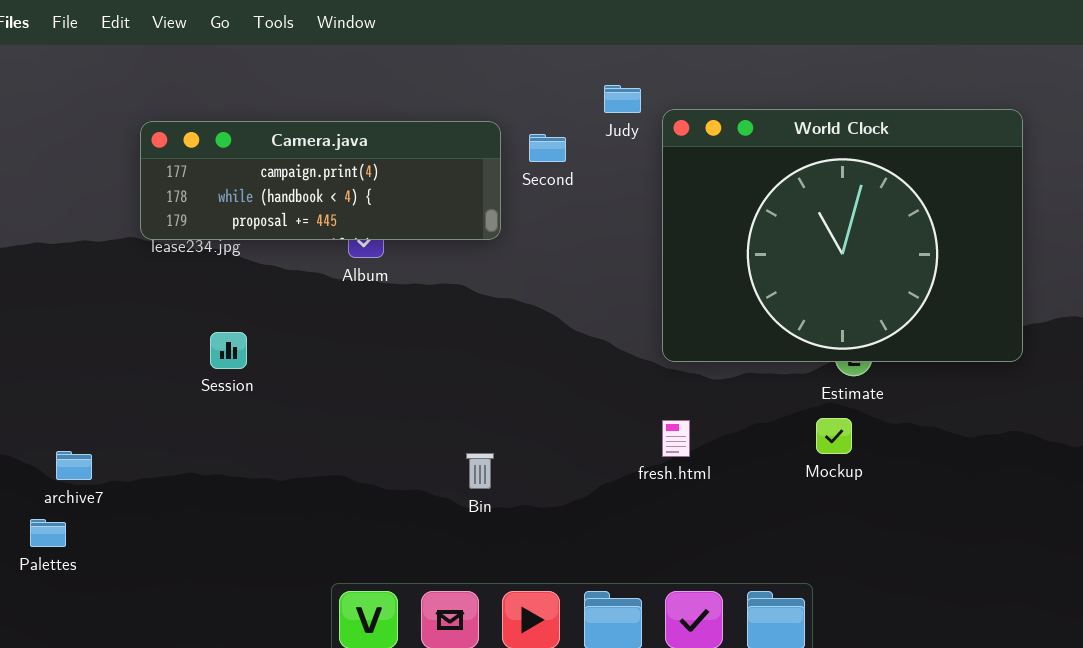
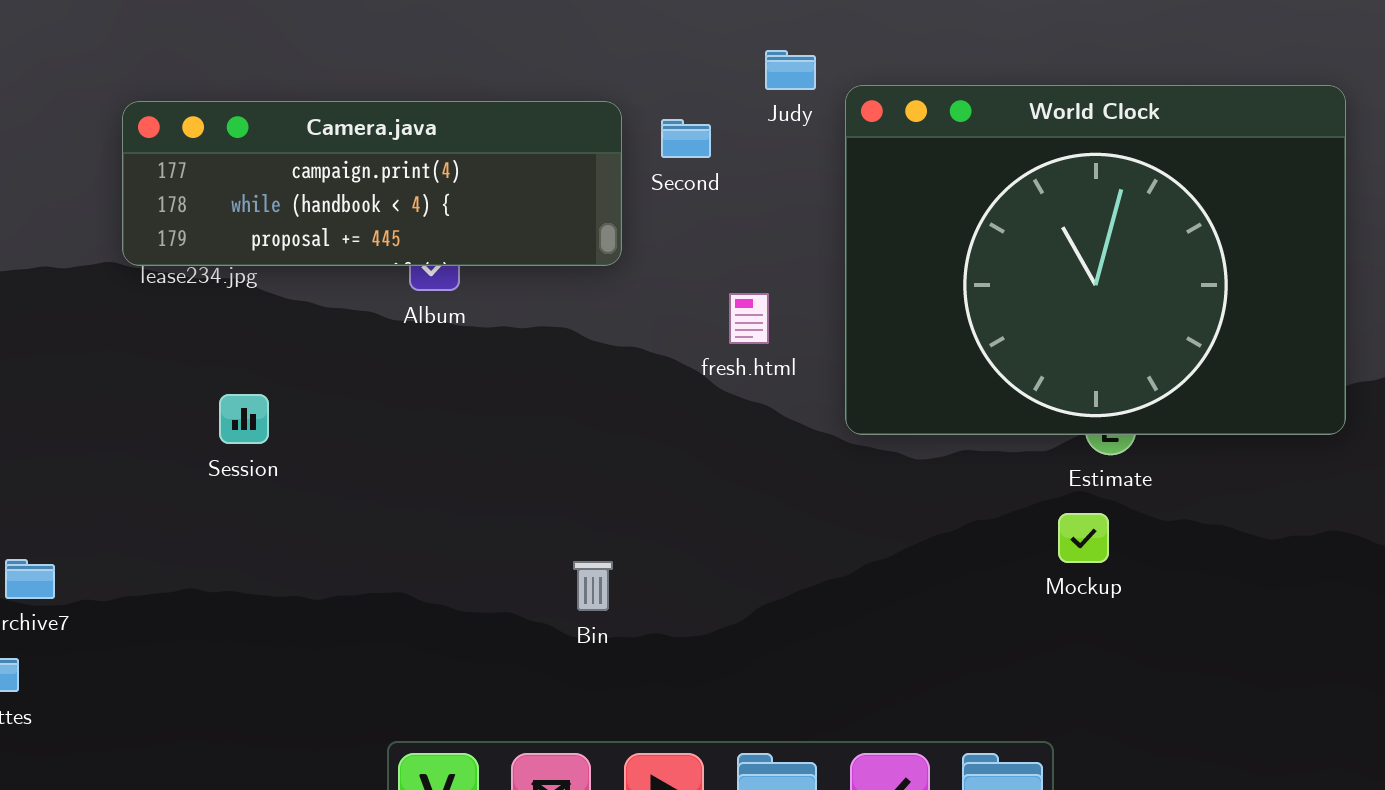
fresh.html: [662,420,690,457] -> [729,293,769,344], moved

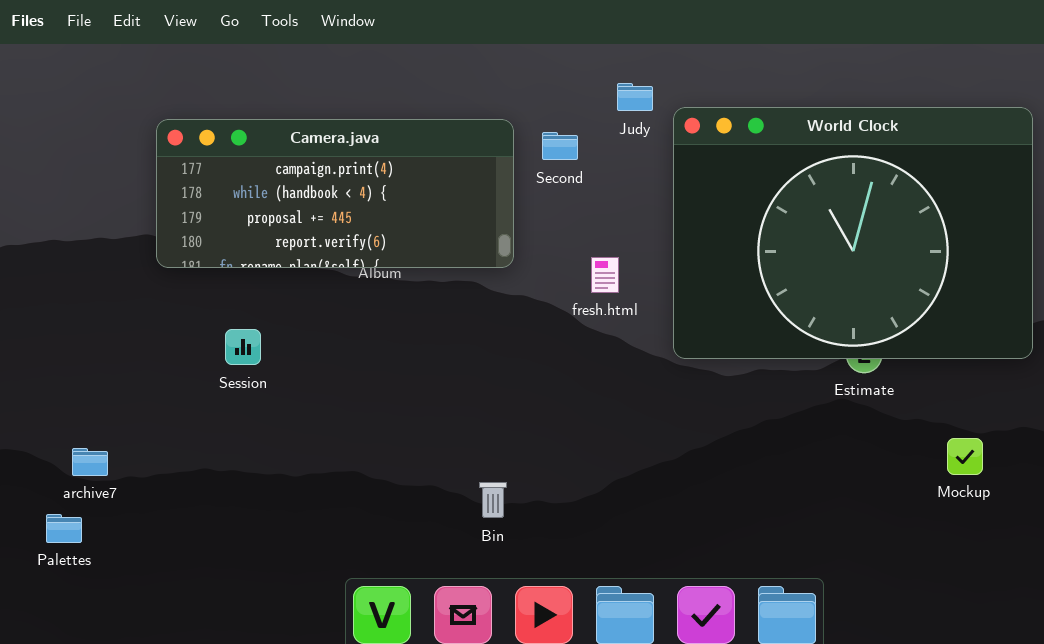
Camera.java: [122,101,622,266] -> [156,119,514,268], resized
Mockup: [1058,513,1109,563] -> [947,438,983,475], moved
Bin: [573,561,613,611] -> [479,482,507,518], moved

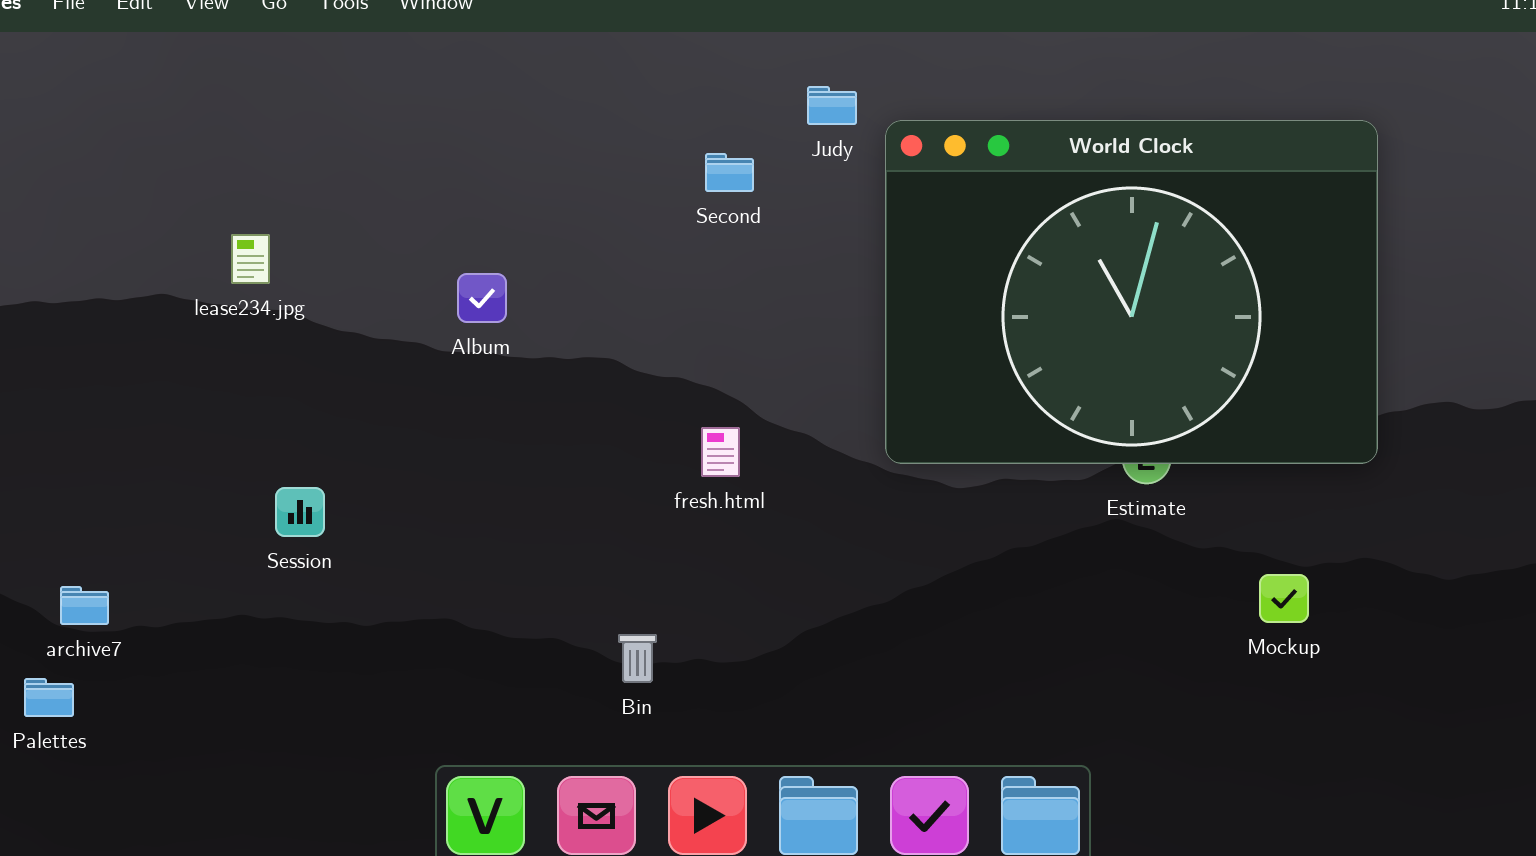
Camera.java: [156,119,514,268] -> none, closed
fresh.html: [591,257,619,293] -> [701,427,740,477], moved
Session: [225,329,261,365] -> [275,487,325,537], moved

